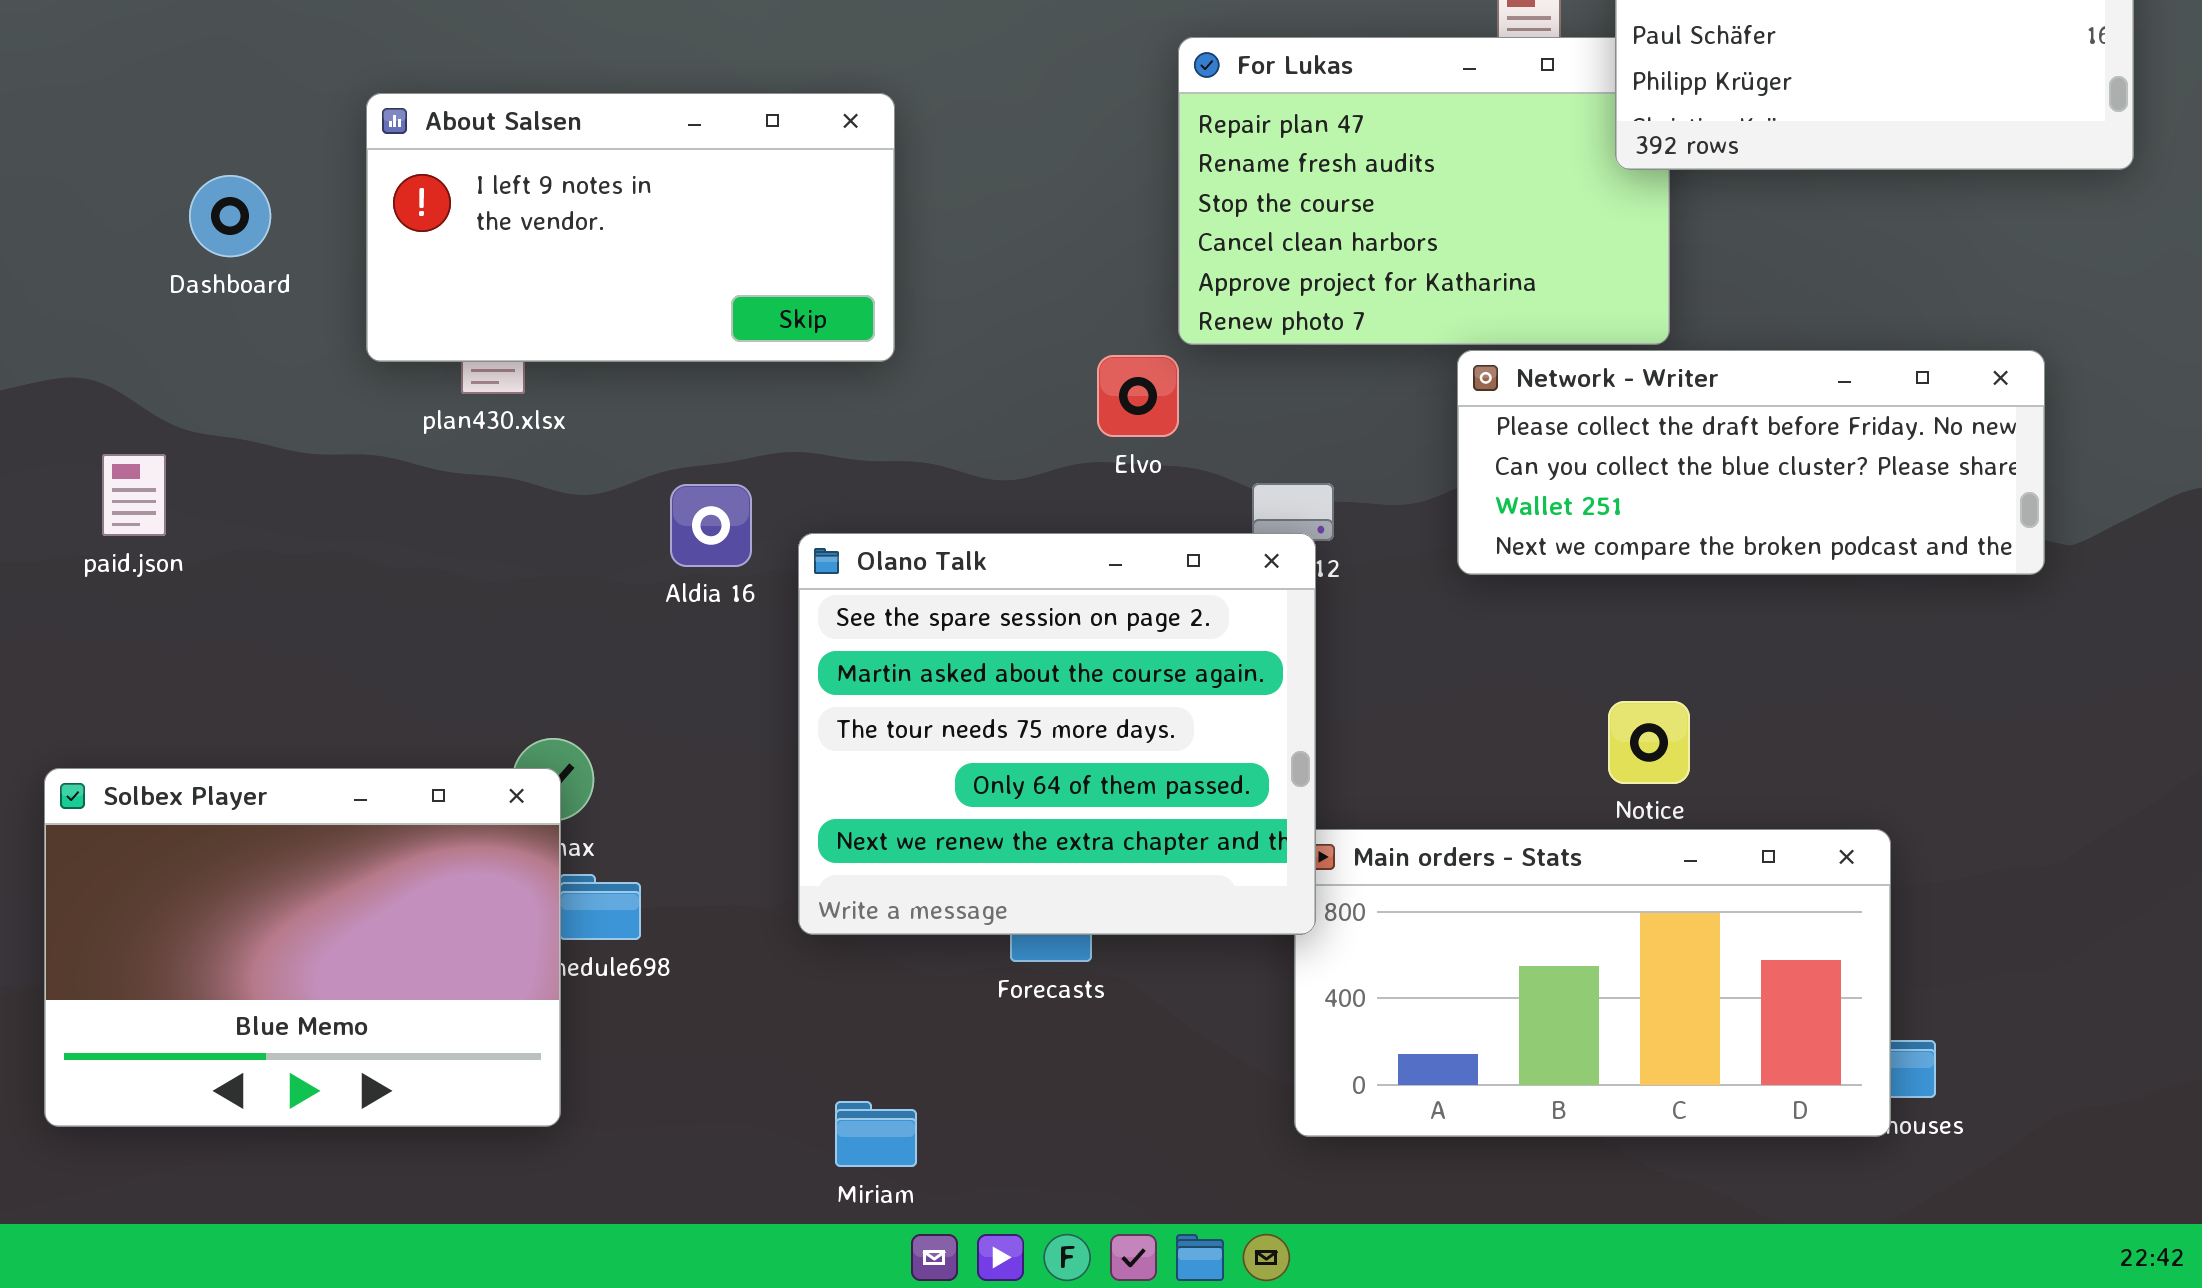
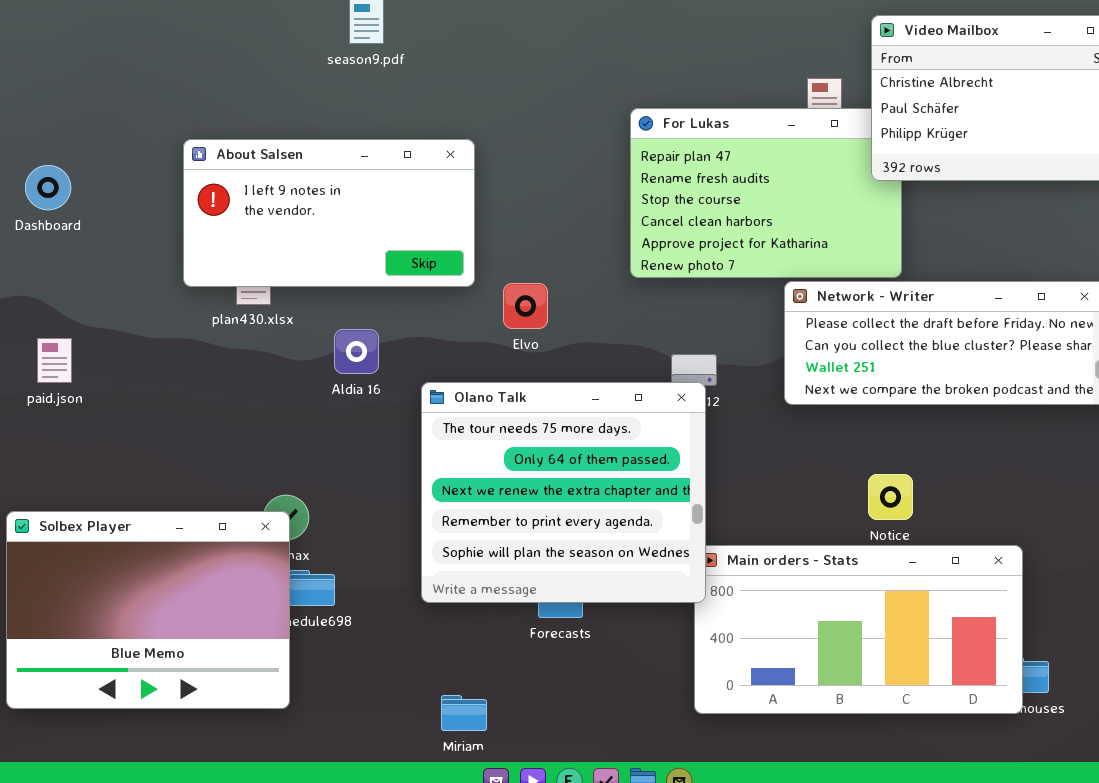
Dashboard: [189,175,271,257] -> [25,165,71,210], moved
Elvo: [1097,355,1179,437] -> [503,283,548,329], moved
Aldia 16: [670,484,752,567] -> [334,329,379,374], moved
Olano Talk: [798,533,1316,935] -> [421,382,706,603], scrolled down 2 rows

